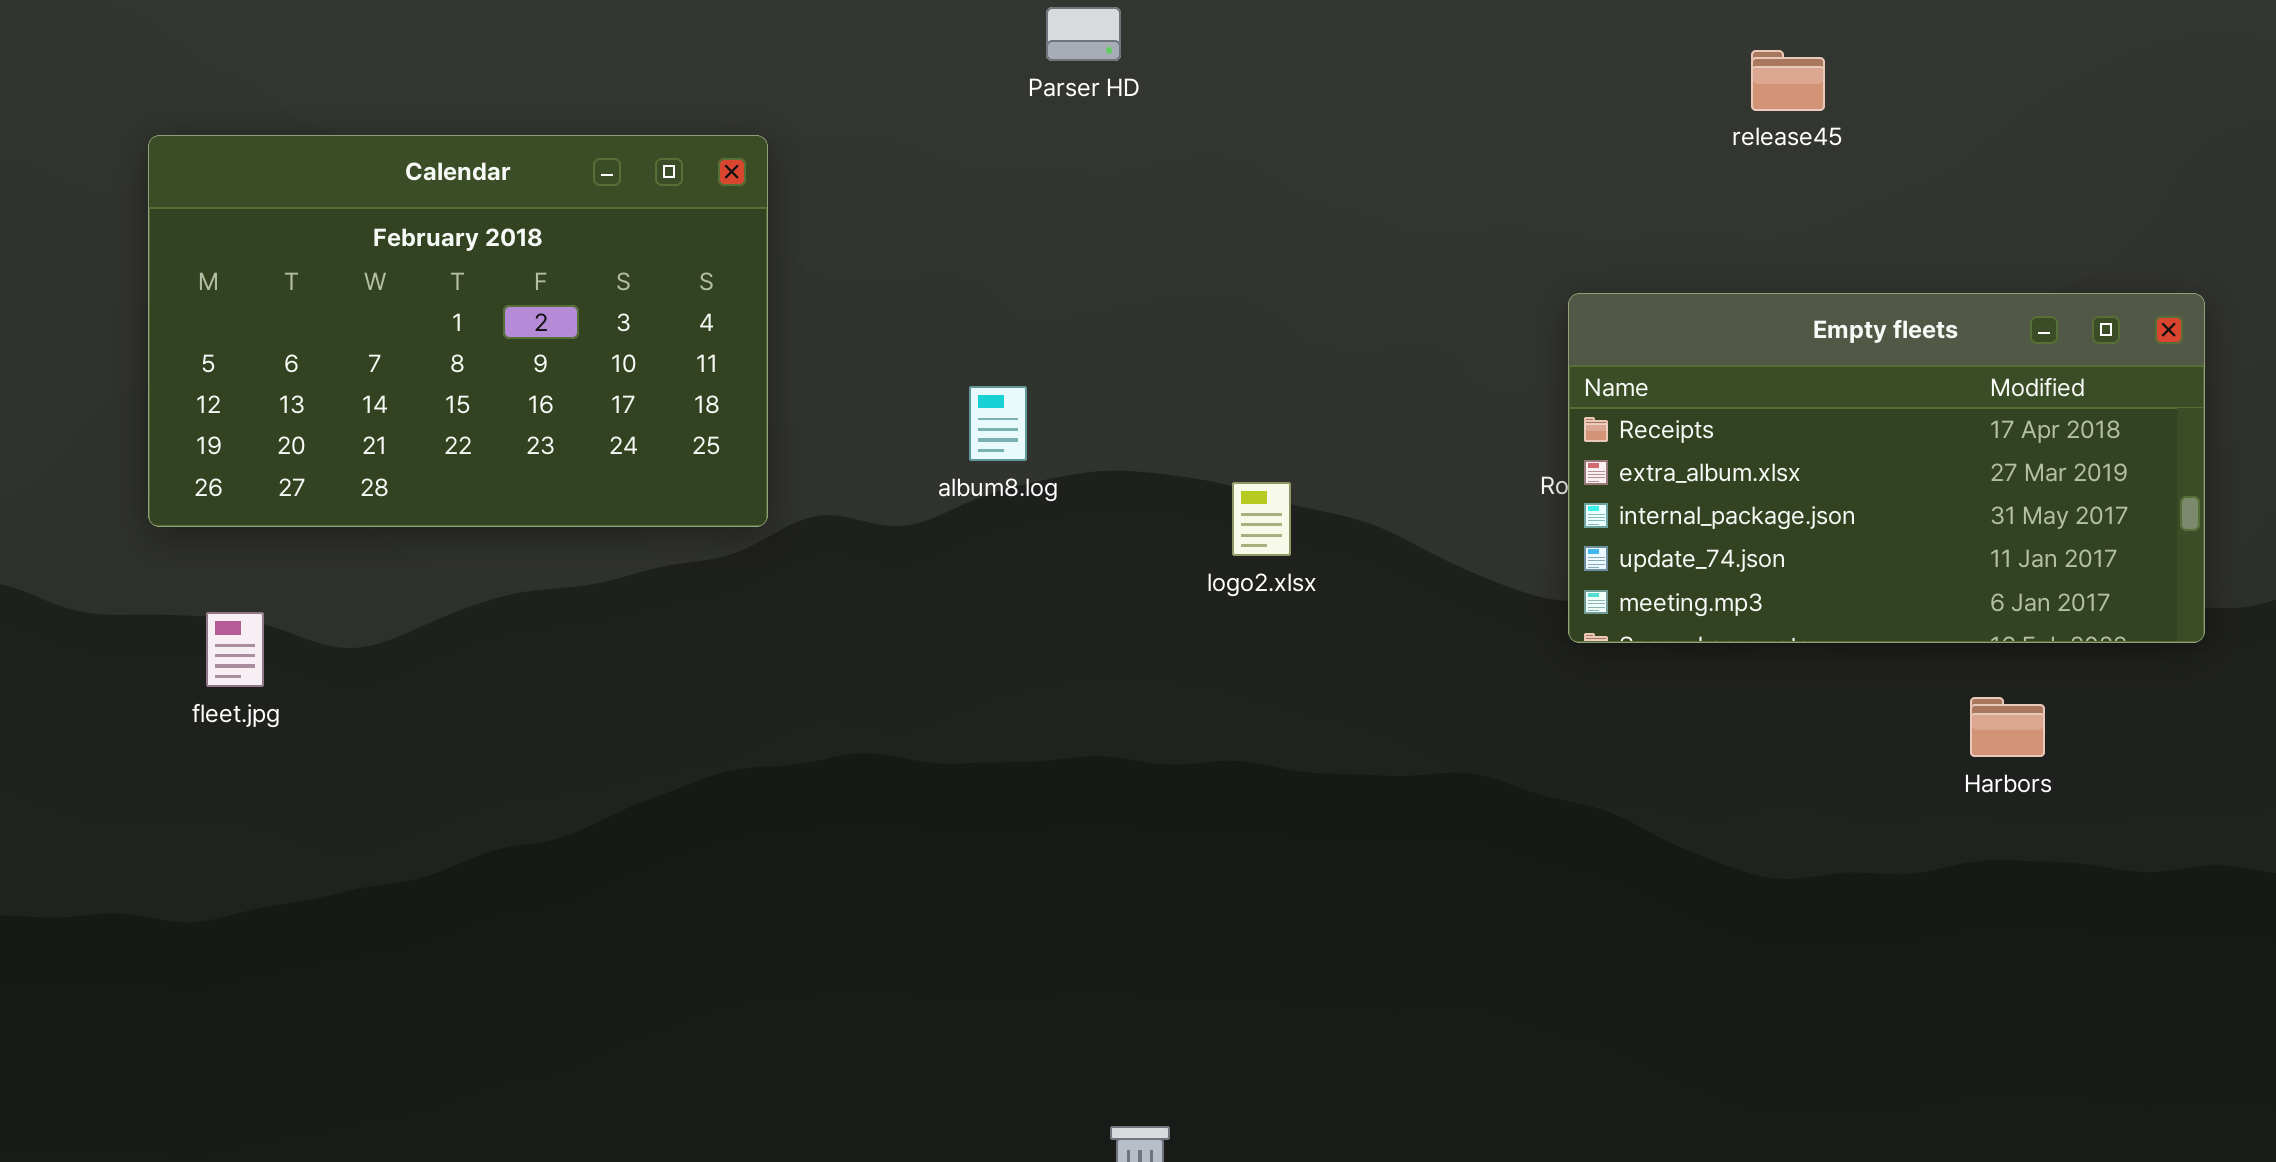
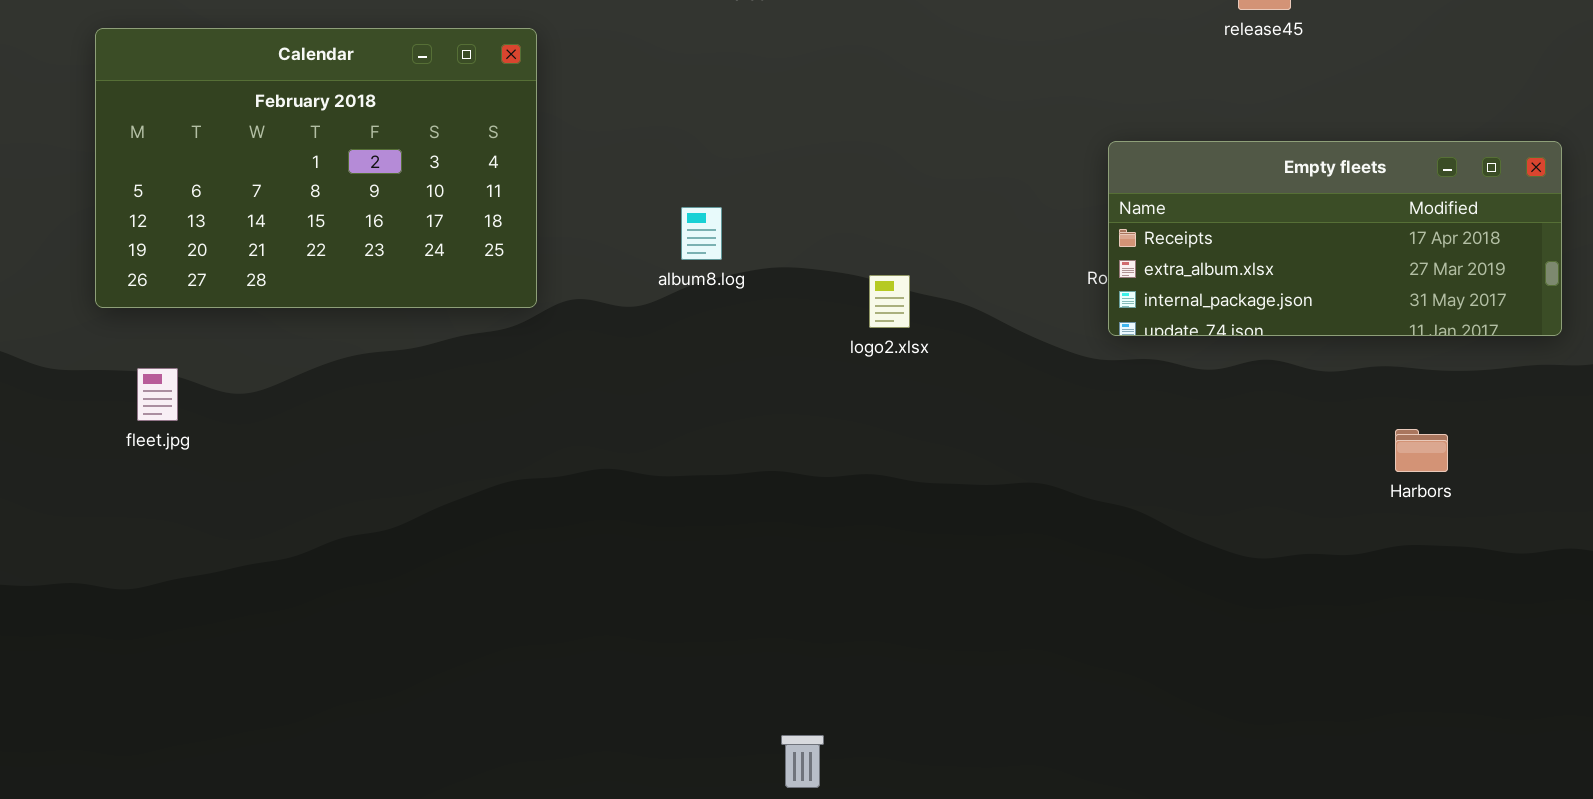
Empty fleets: [1568,293,2205,643] -> [1108,141,1562,336], resized

